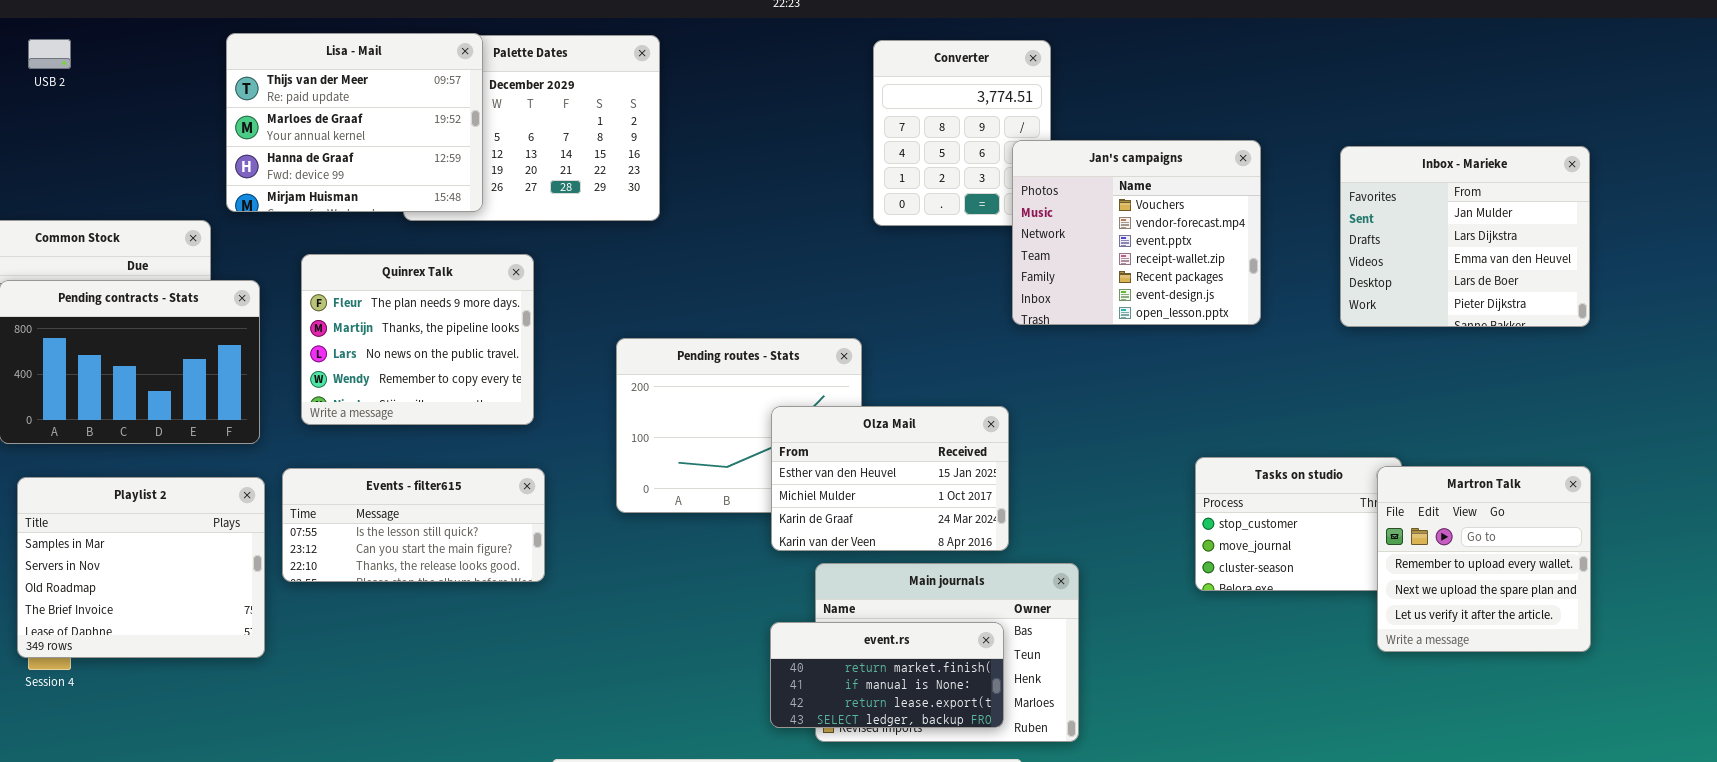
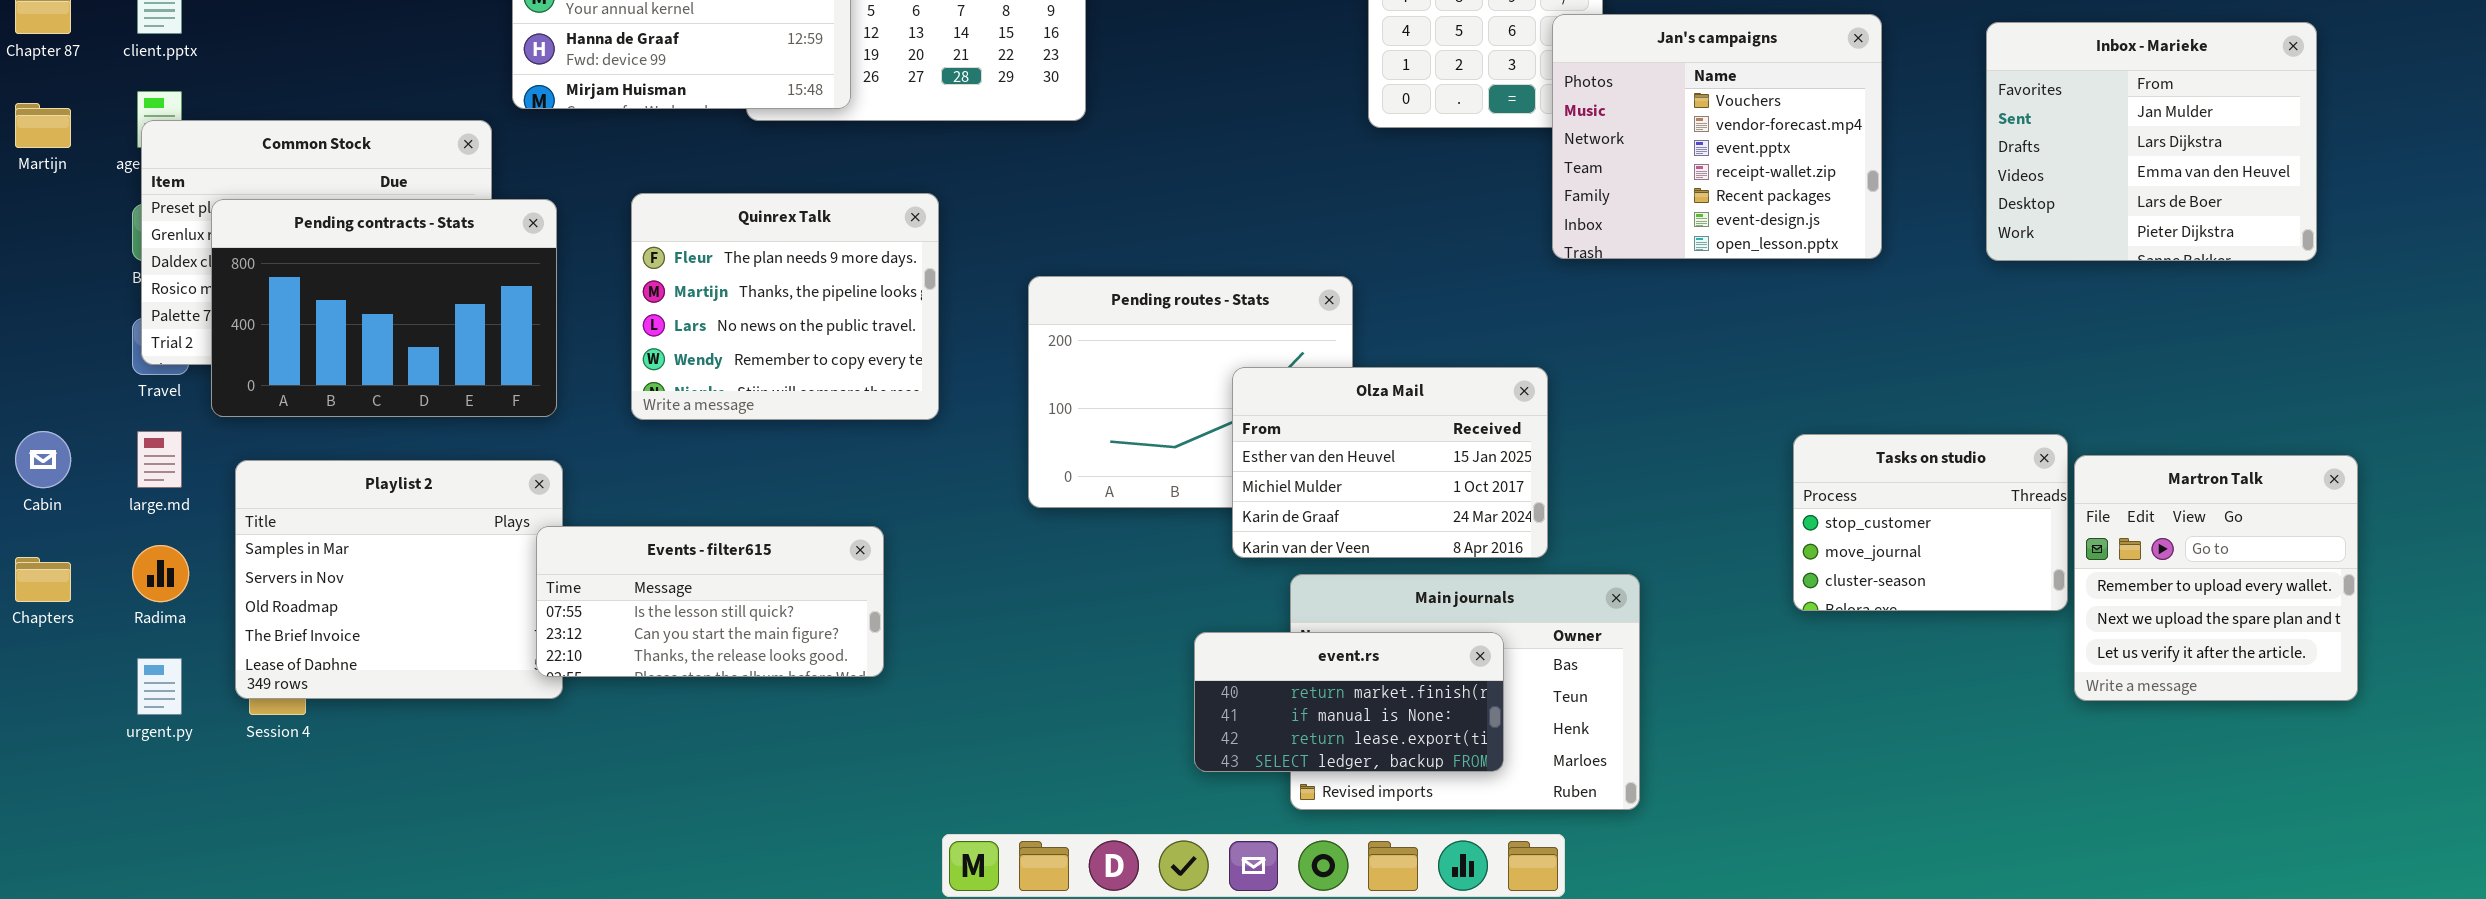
Quinrex Talk: [301,254,534,425] -> [631,193,939,420], moved
Martron Talk: [1377,466,1591,652] -> [2074,455,2358,701], moved
Events - filter615: [282,468,545,582] -> [536,526,884,677], moved
event.rs: [770,622,1004,728] -> [1194,632,1504,772], moved

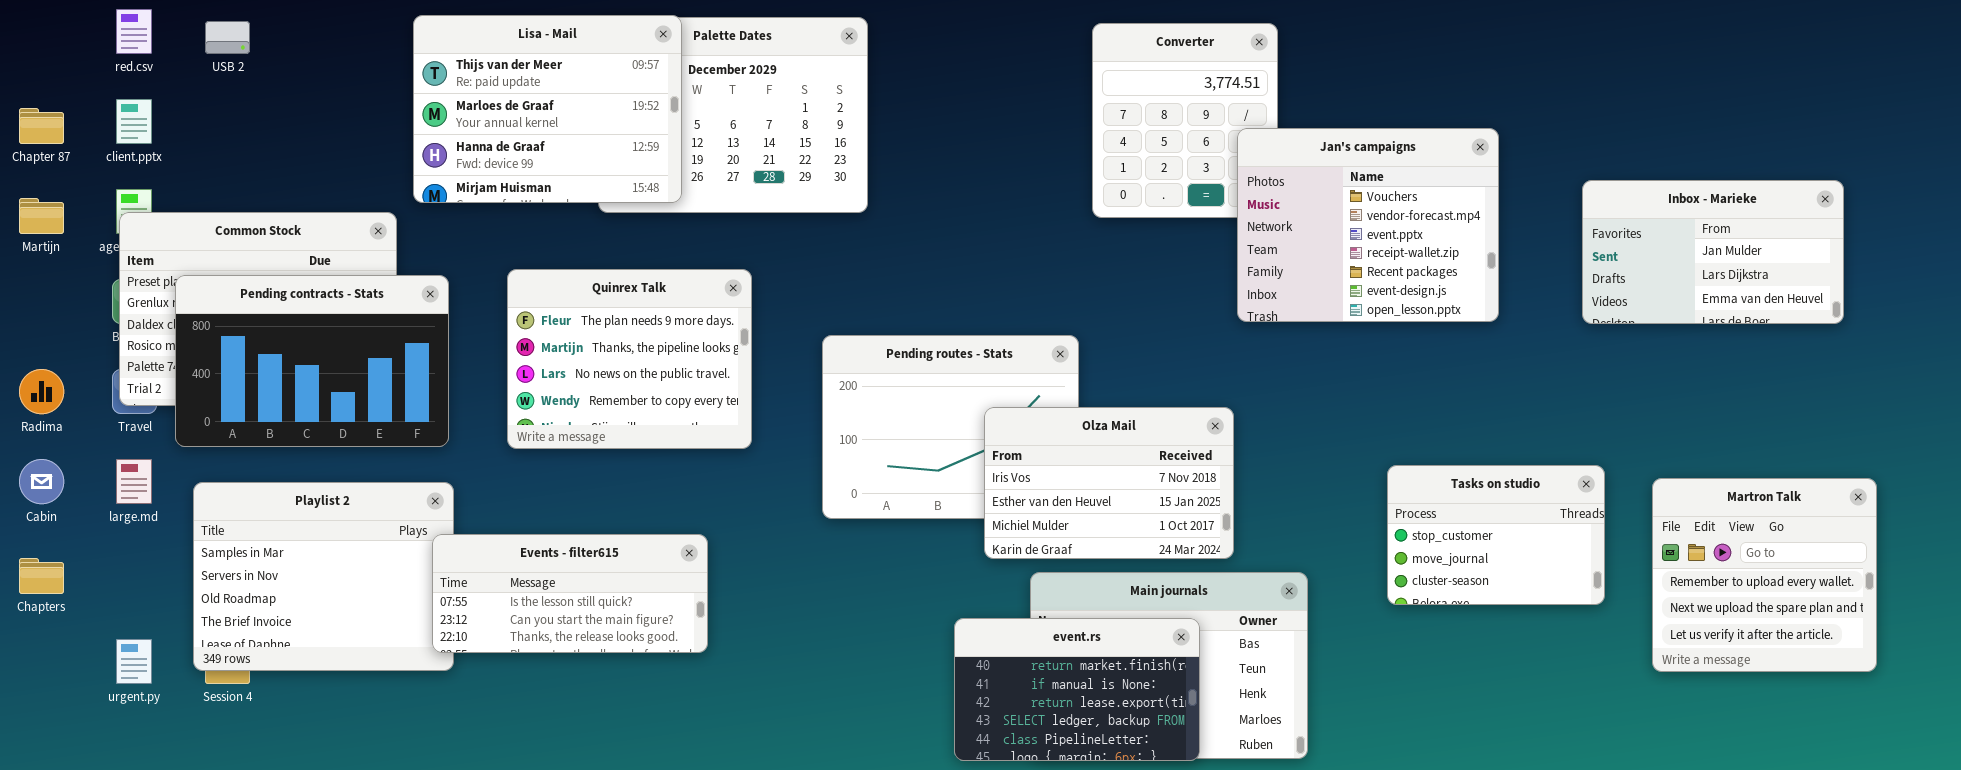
Inbox - Marieke: [1986,22,2317,261] -> [1582,180,1844,324], resized
Olza Mail: [1232,367,1548,558] -> [984,407,1234,559], scrolled up 1 row
Tasks on studio: [1793,434,2068,611] -> [1387,465,1605,605], moved
Radima: [132,545,189,602] -> [19,369,64,414], moved
event.rs: [1194,632,1504,772] -> [954,618,1200,761], resized

